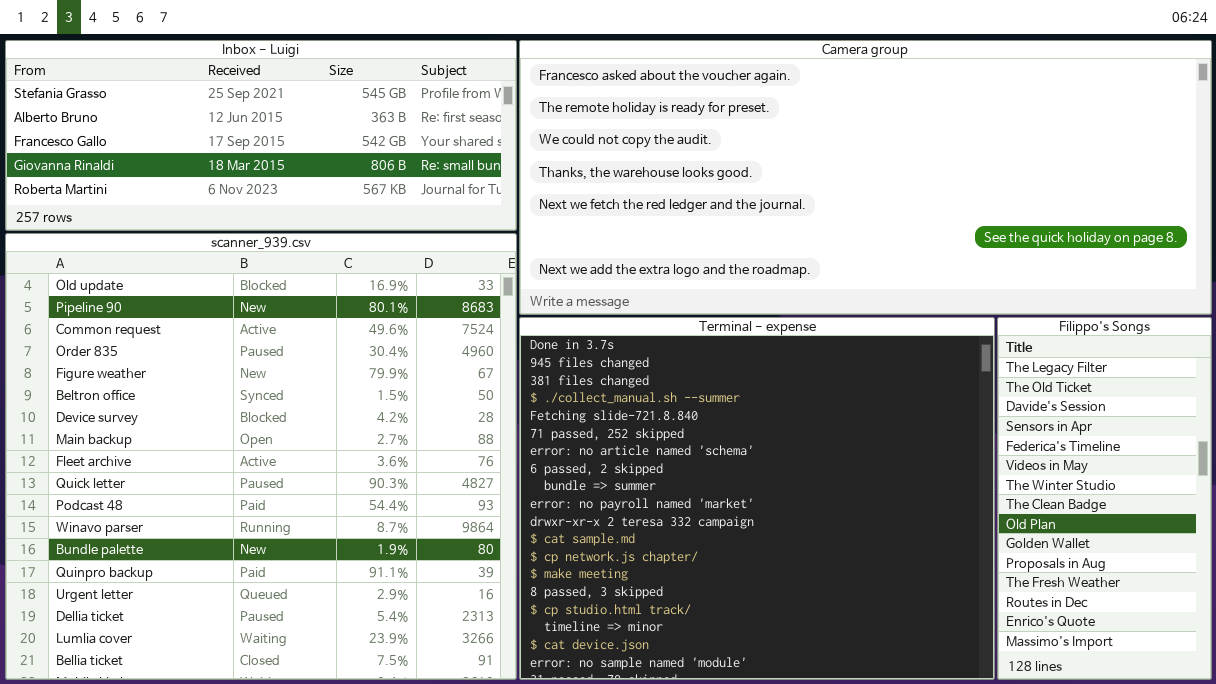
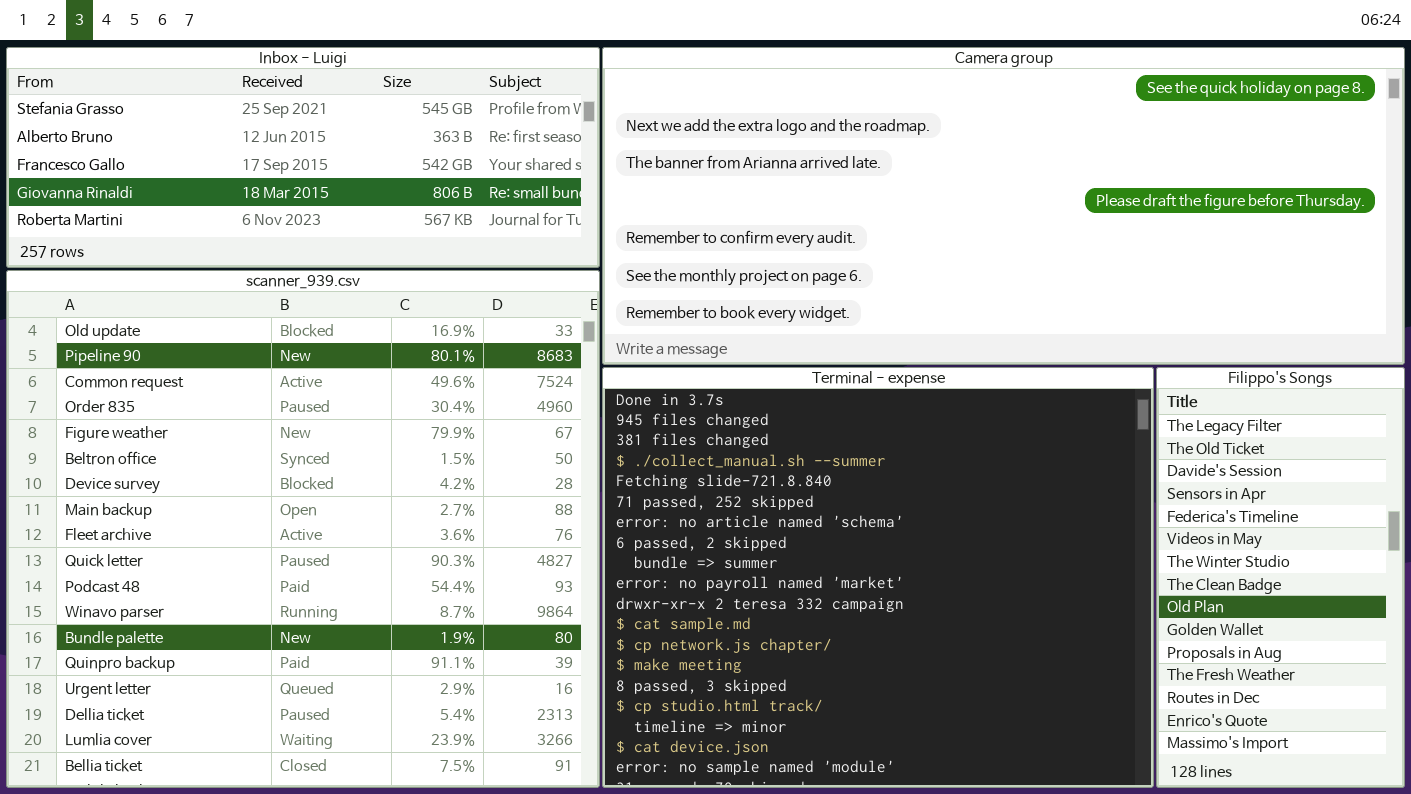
Camera group: [519,40,1212,315] -> [602,47,1405,365], scrolled down 5 rows

